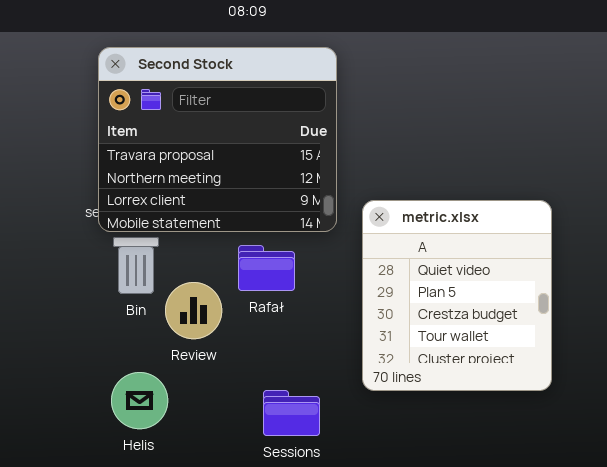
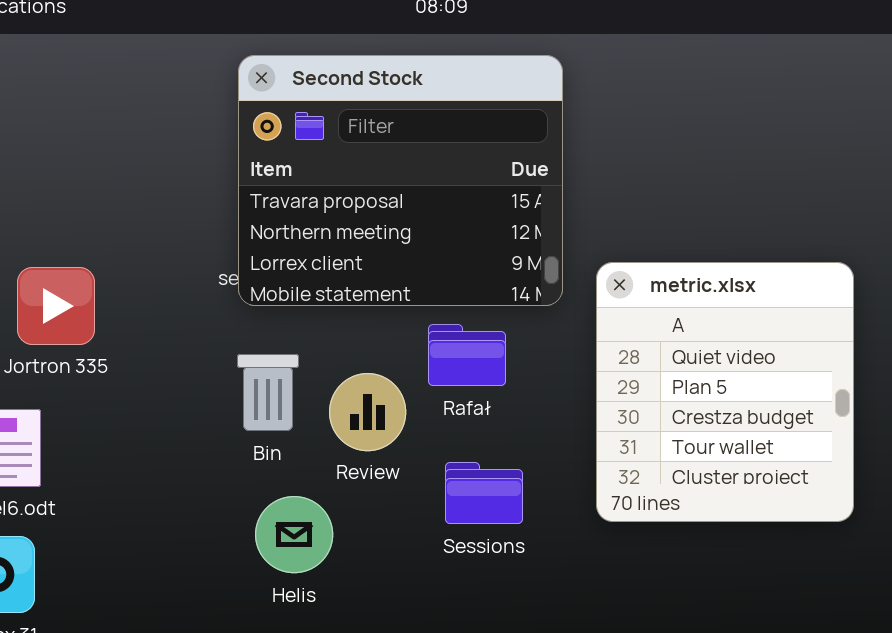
Bin: [113,237,159,294] -> [237,354,299,431], moved
Sessions: [263,390,320,436] -> [445,462,523,524], moved

